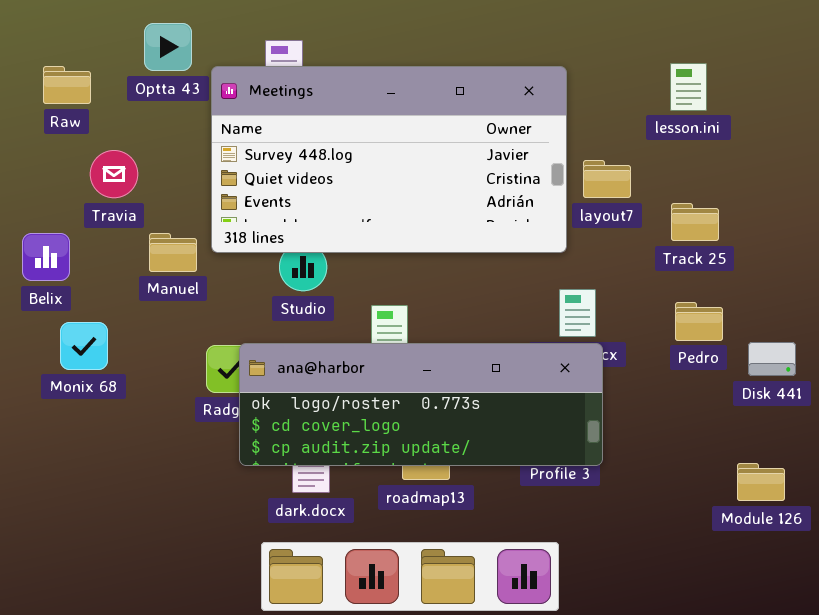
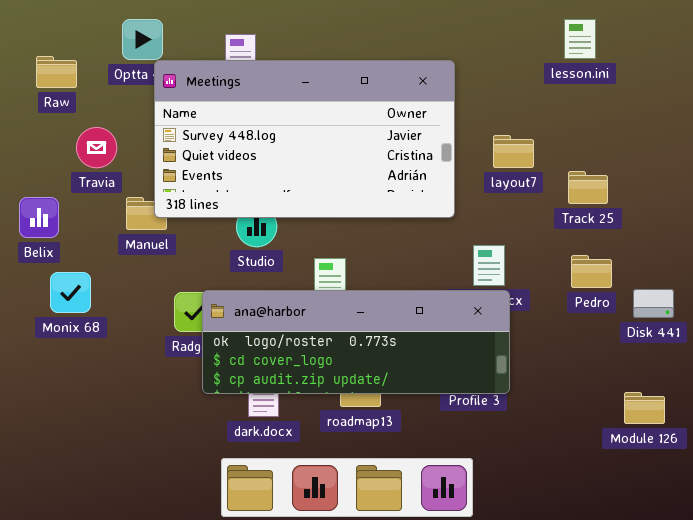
lesson.ini: [670,63,707,111] -> [564,19,596,59], moved
Meetings: [211,66,567,253] -> [154,60,455,218], moved

